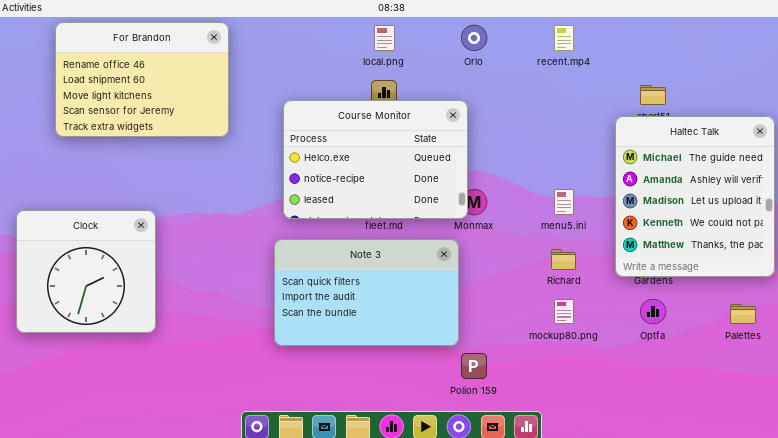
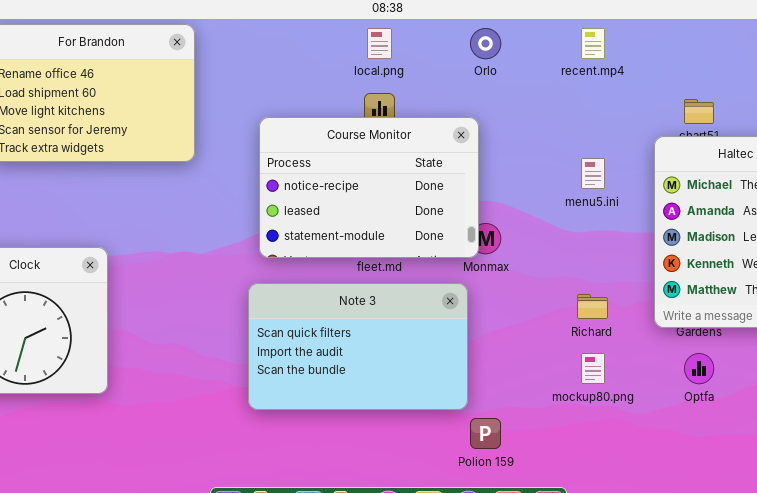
Course Monitor: [283,100,468,219] -> [259,117,479,258], scrolled down 1 row
menu5.ini: [554,189,574,215] -> [581,158,605,189], moved

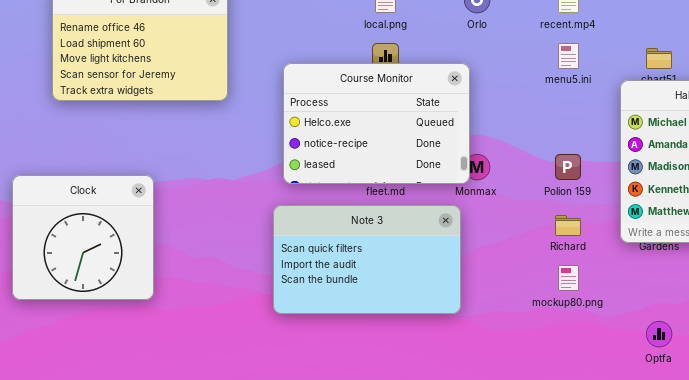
Course Monitor: [259,117,479,258] -> [283,63,470,184], scrolled up 1 row
menu5.ini: [581,158,605,189] -> [558,43,579,69], moved
Optfa: [684,353,714,384] -> [646,321,672,347], moved
Polion 159: [470,418,501,449] -> [555,154,581,180], moved

